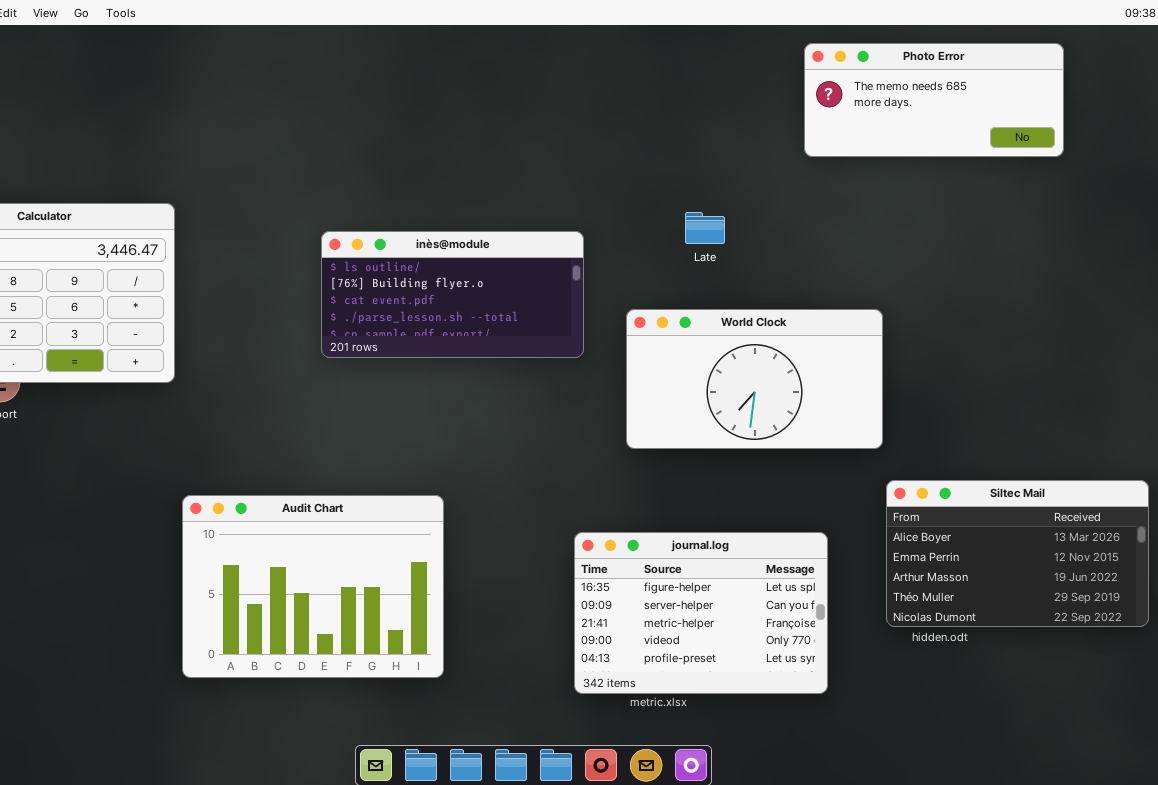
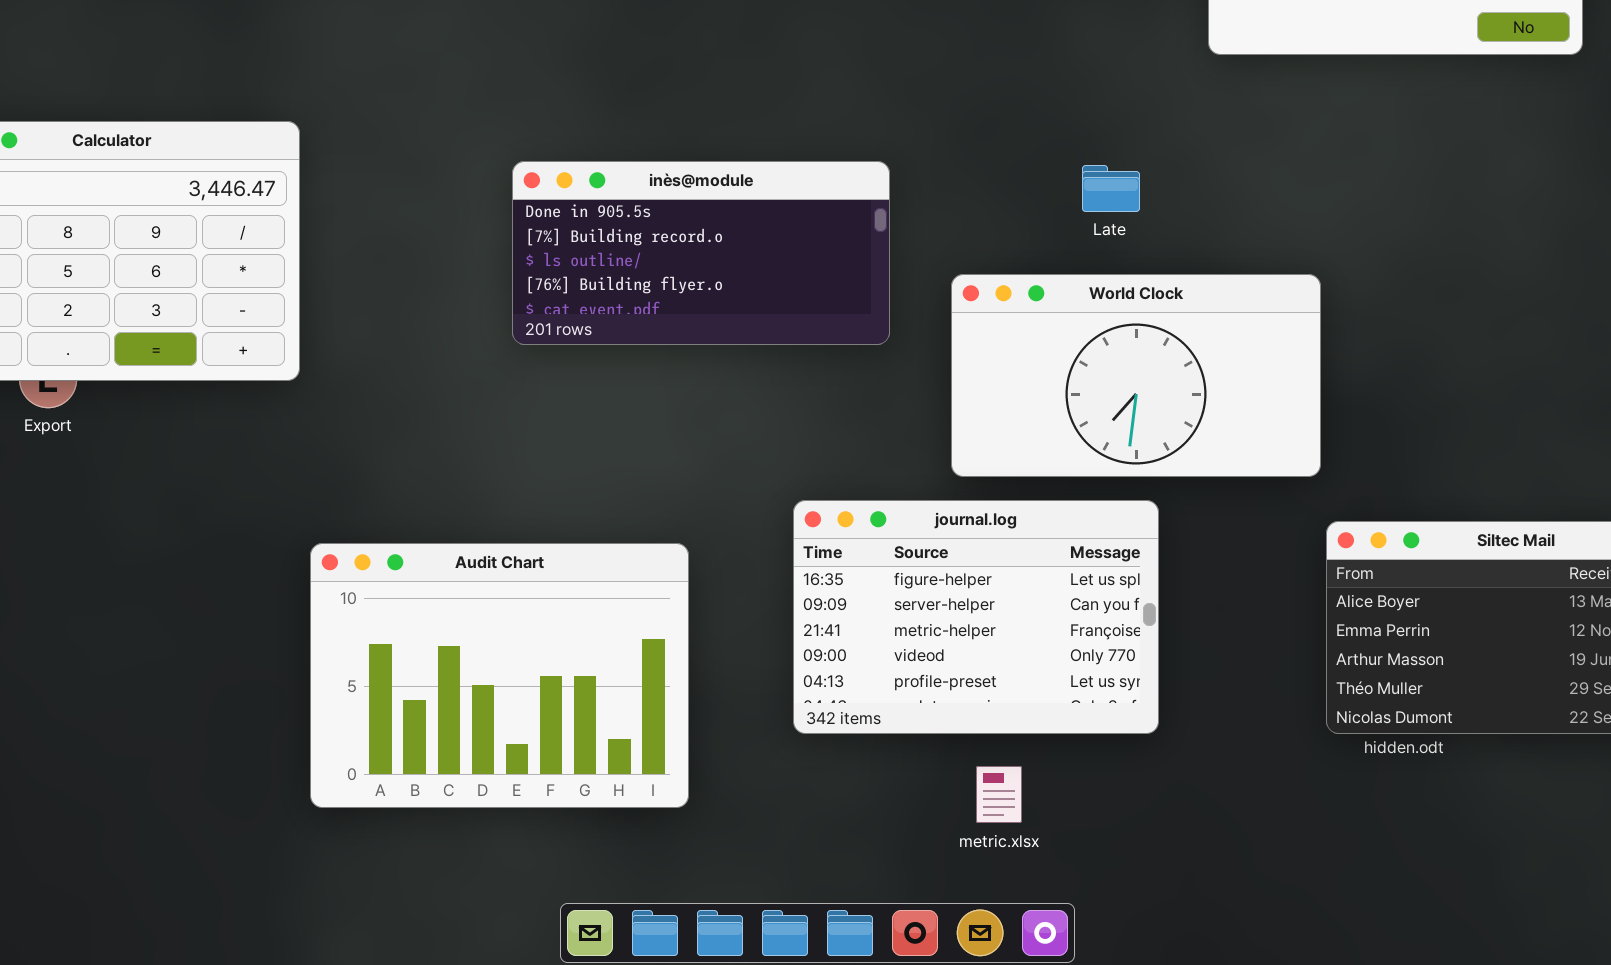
Late: [685,212,725,244] -> [1082,165,1140,212], moved
inès@module: [321,231,584,358] -> [512,161,890,345], scrolled up 2 rows
journal.log: [574,532,828,694] -> [793,500,1159,734], moved

